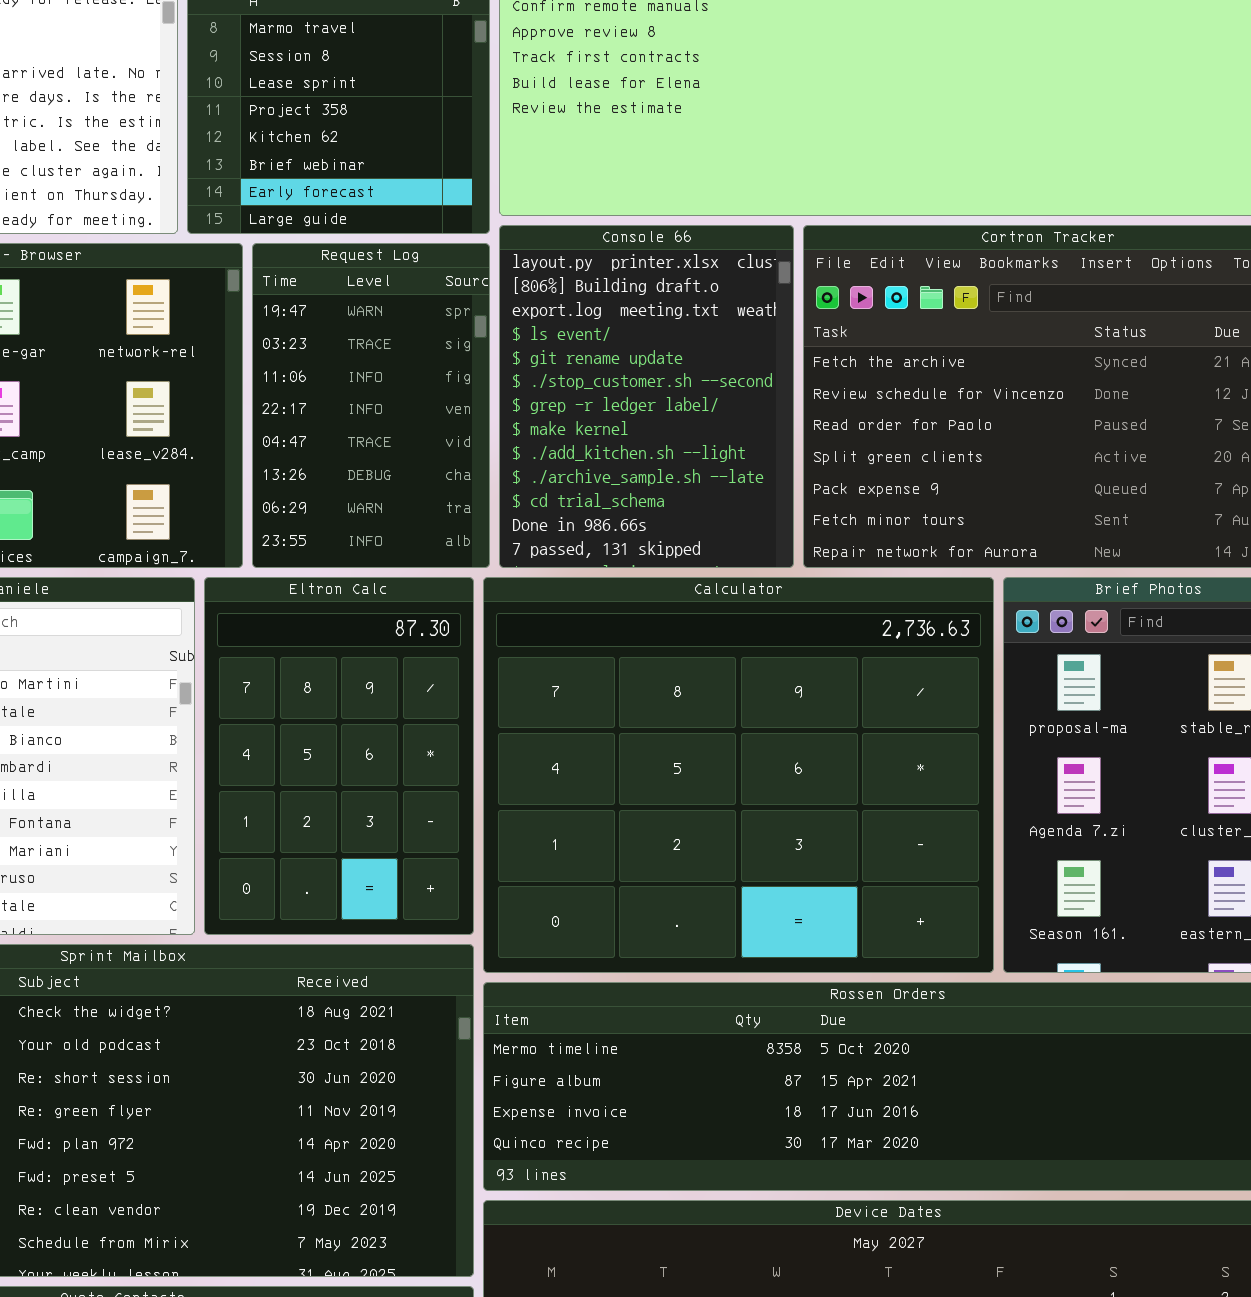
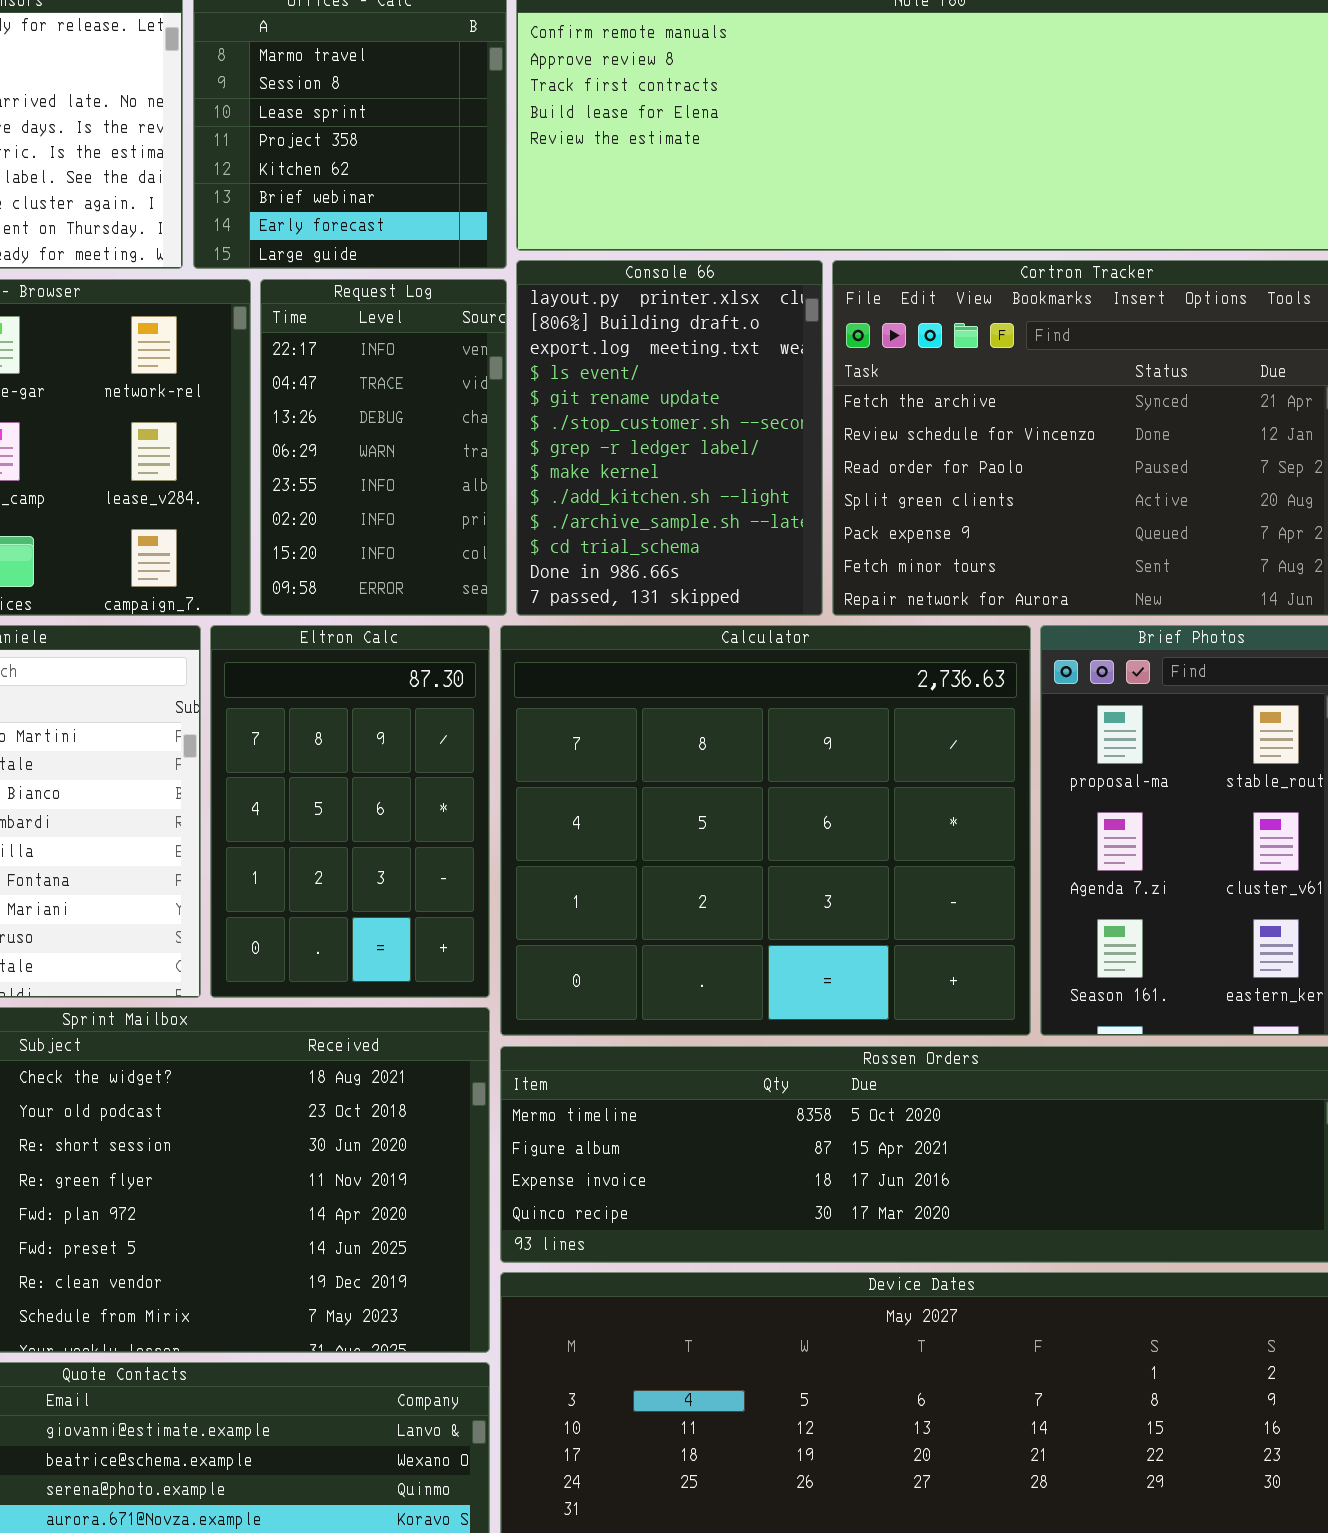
Request Log: [252,243,490,568] -> [260,279,507,616], scrolled down 3 rows

